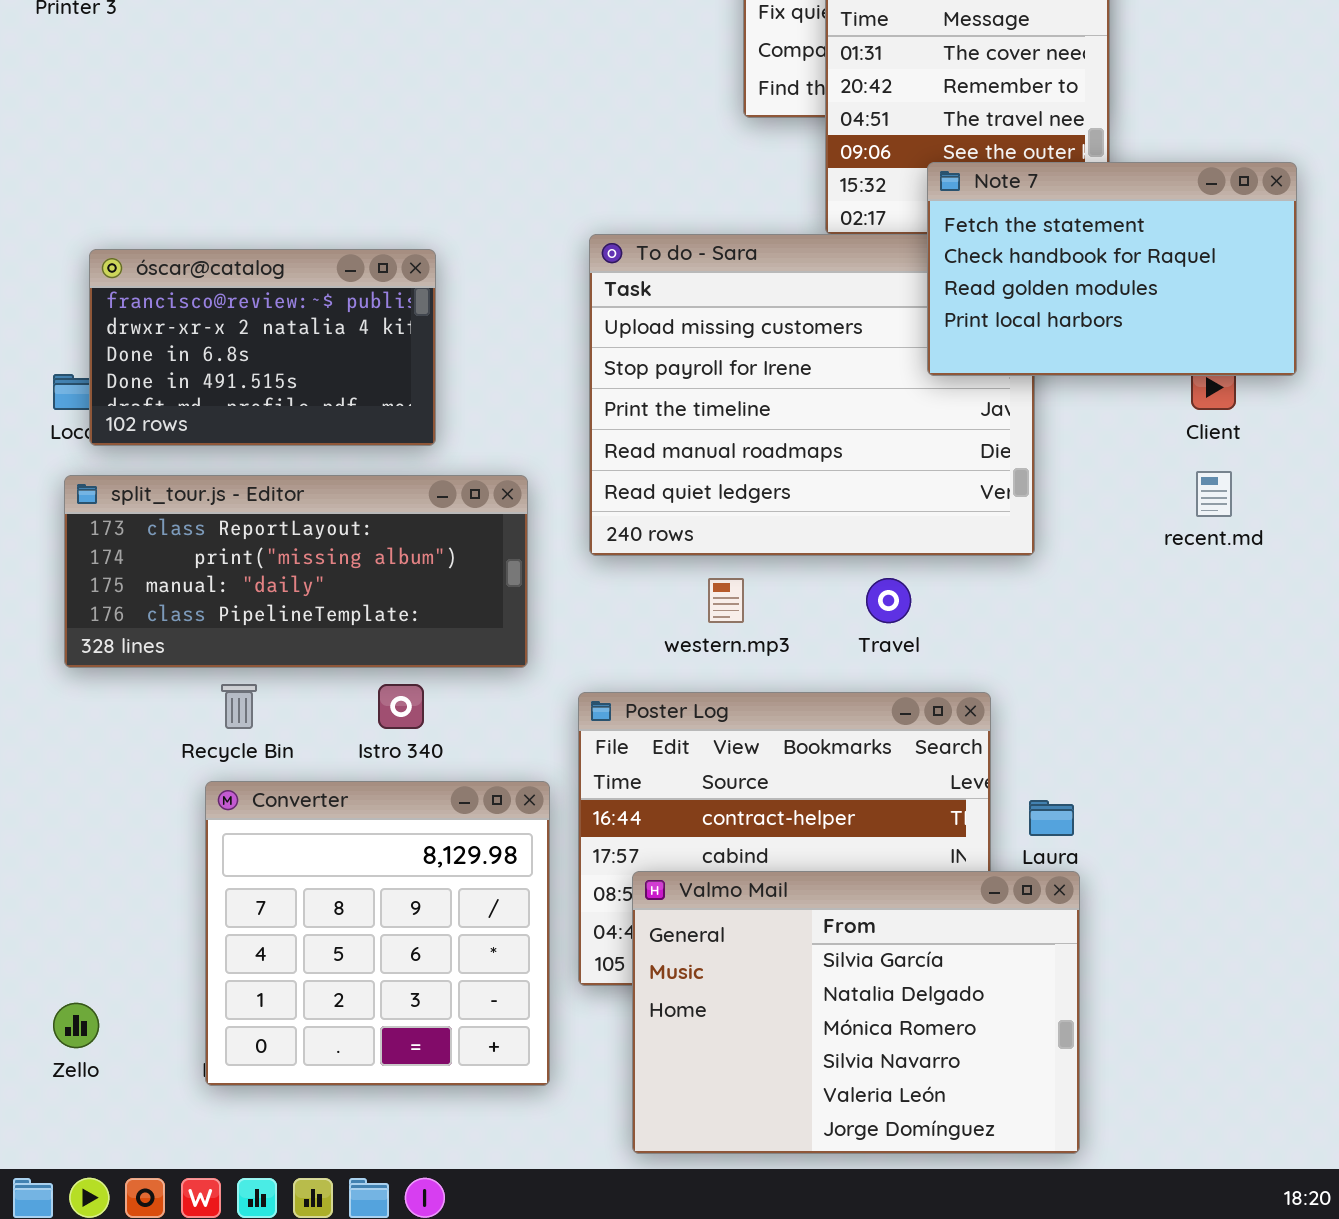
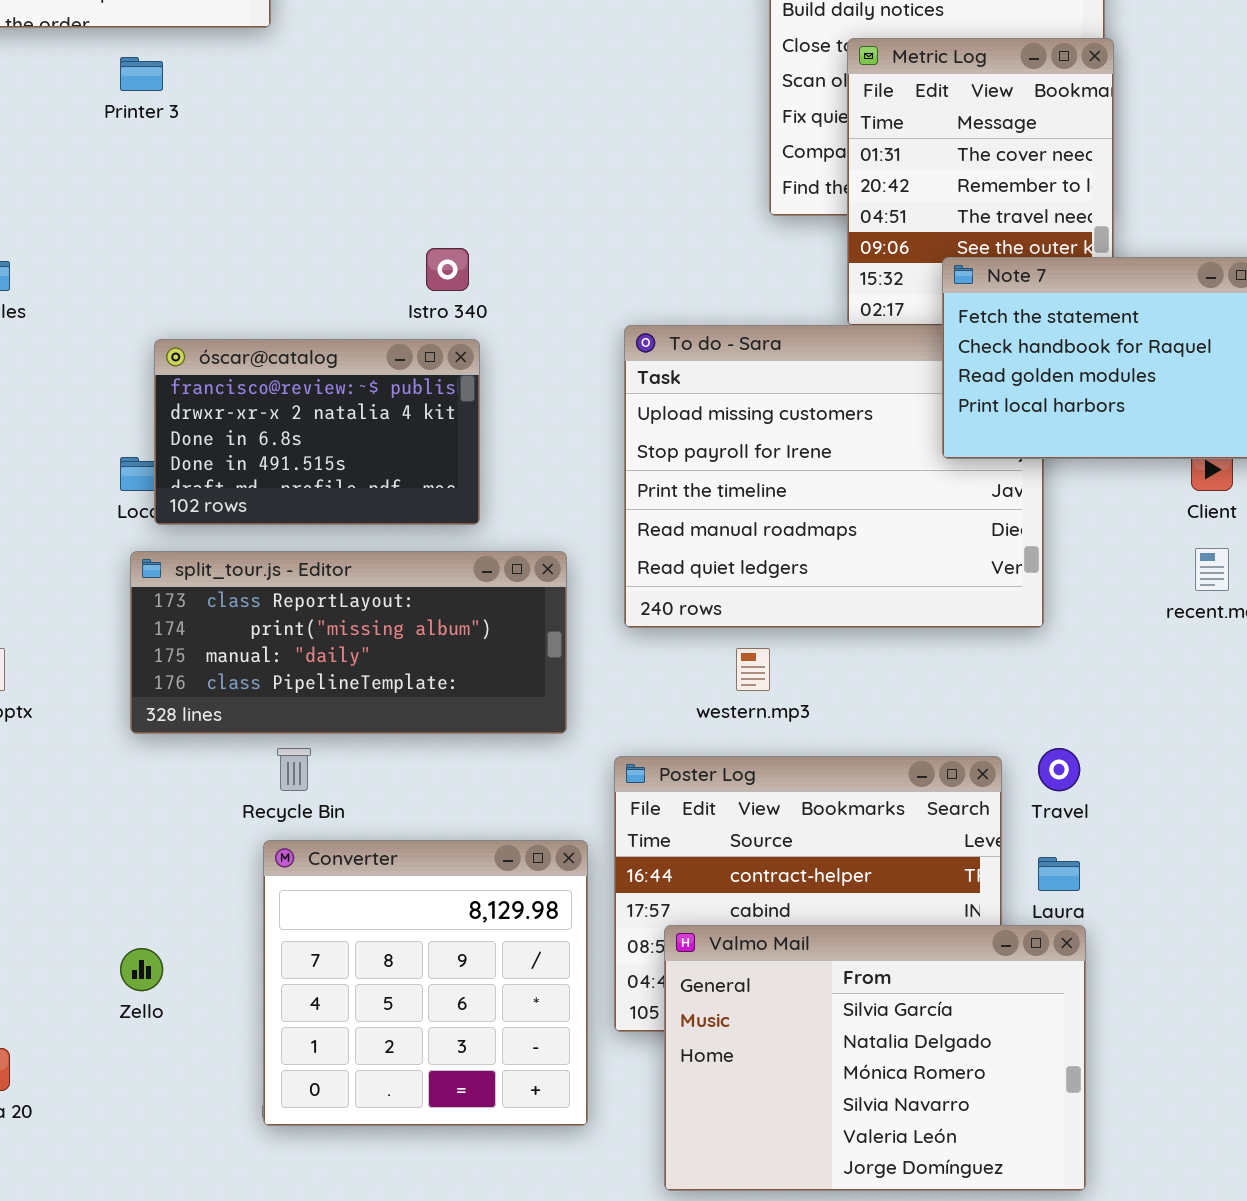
Travel: [866,578,911,623] -> [1038,748,1080,791], moved
Istro 340: [378,684,424,729] -> [426,248,469,291], moved
Zello: [53,1003,99,1048] -> [120,948,163,991], moved

